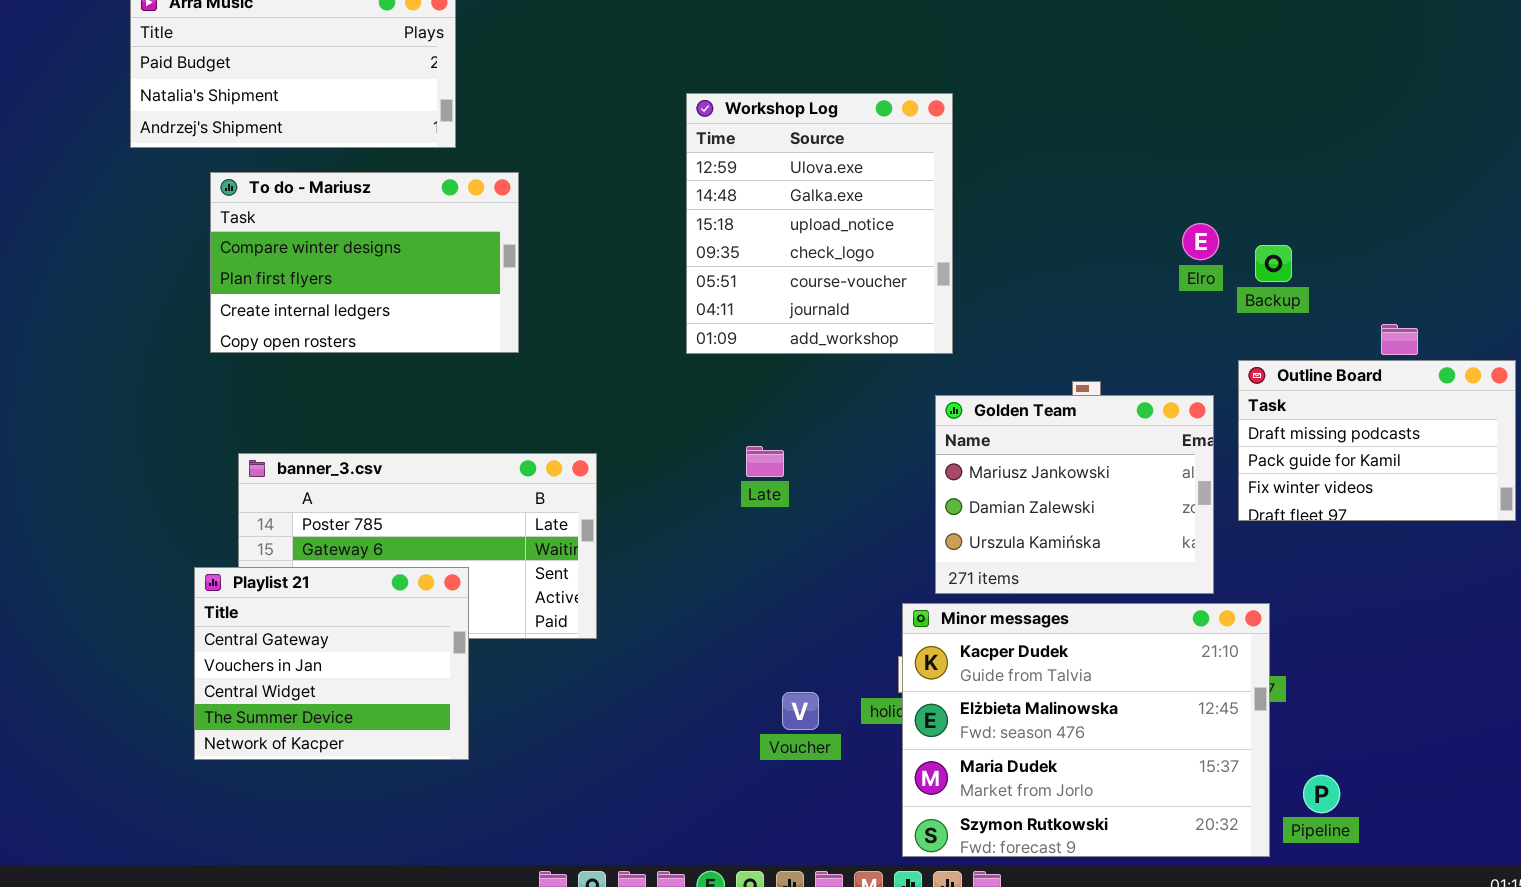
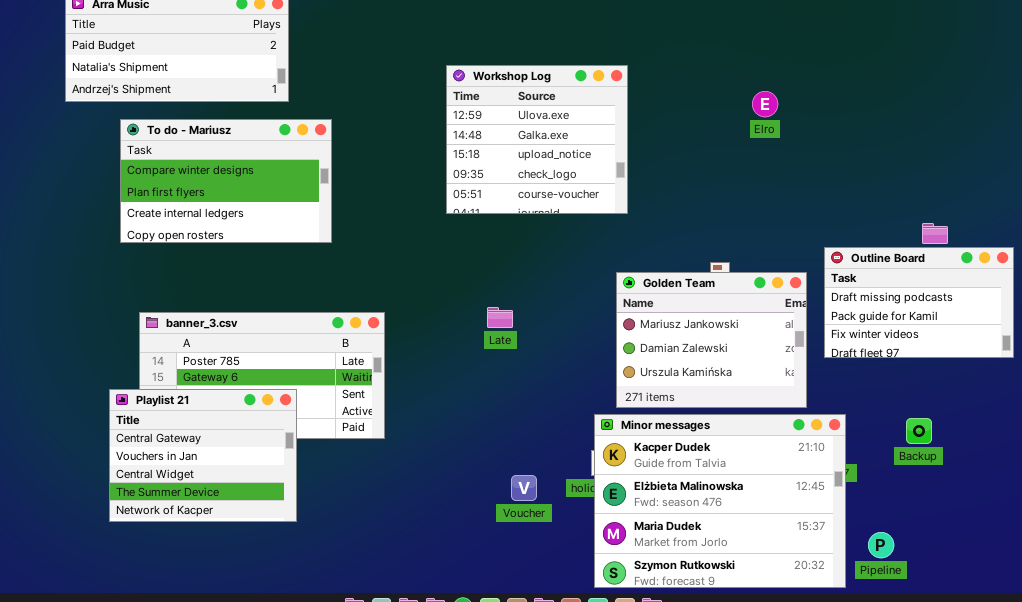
Workshop Log: [686,93,953,354] -> [446,65,628,214], resized
Elro: [1182,223,1219,260] -> [752,91,778,117], moved
Backup: [1255,245,1292,282] -> [906,418,932,444], moved

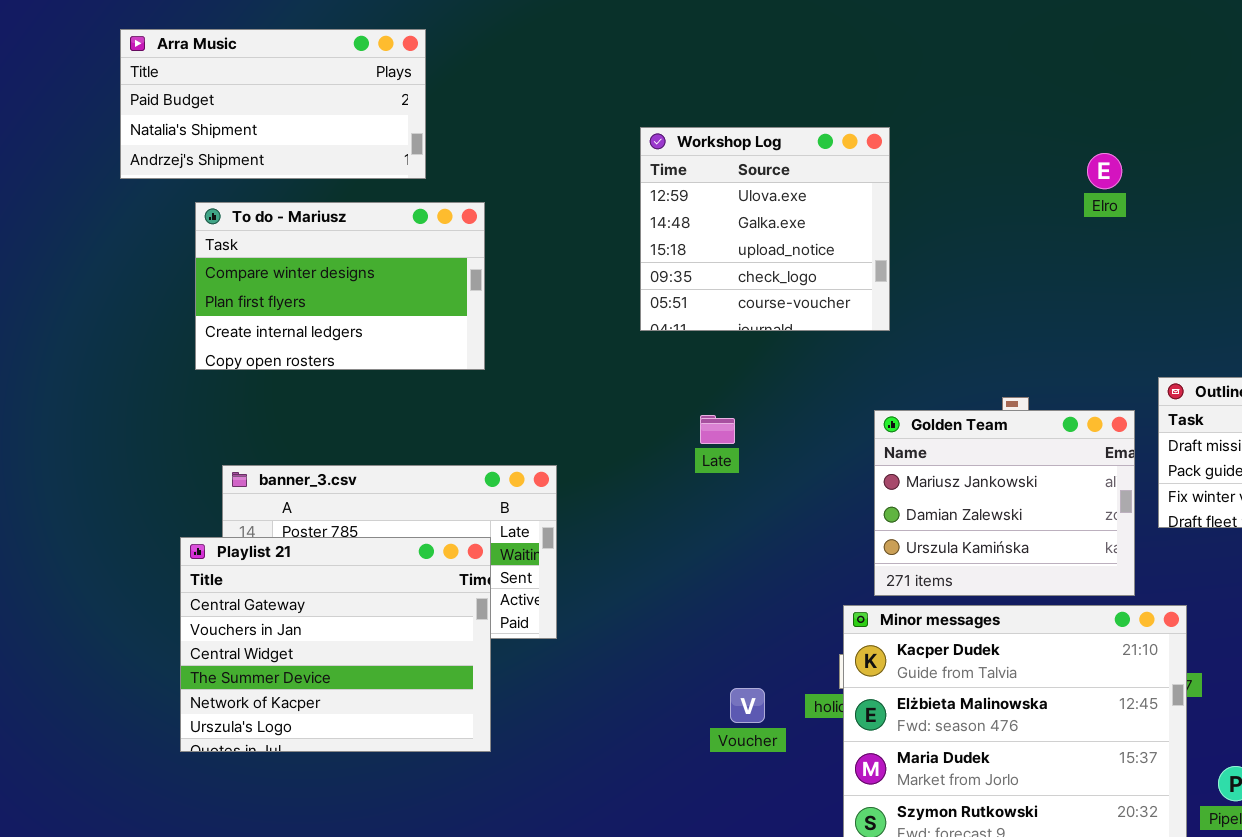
Elro: [752,91,778,117] -> [1087,153,1122,189], moved
Late: [487,307,513,328] -> [700,415,735,444], moved
Playlist 21: [109,389,297,522] -> [180,537,491,752], resized

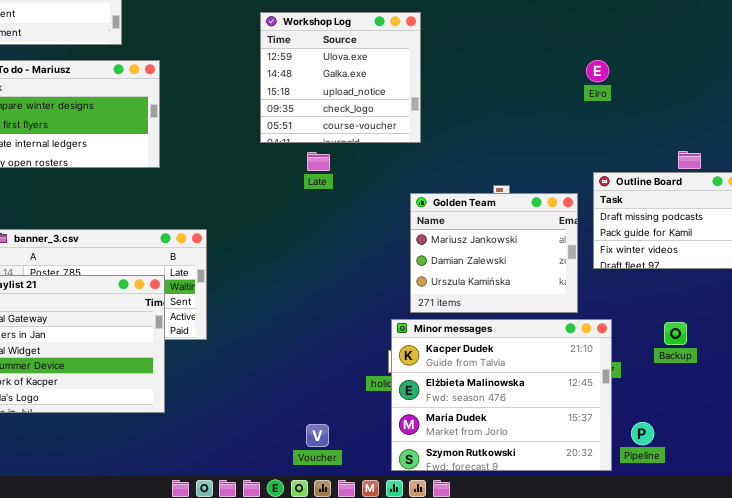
Elro: [1087,153,1122,189] -> [586,60,609,82], moved
Late: [700,415,735,444] -> [307,152,330,171], moved
Voucher: [730,688,765,723] -> [306,424,329,447], moved

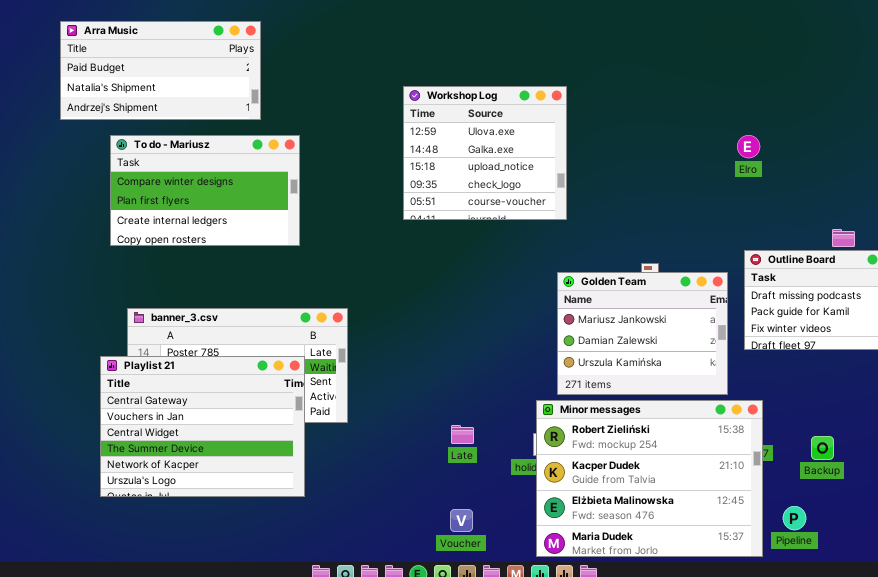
Late: [307,152,330,171] -> [451,425,474,444], moved
Minor messages: [391,319,612,471] -> [536,400,763,557], scrolled up 1 row
Backup: [664,322,687,345] -> [811,436,834,460], moved

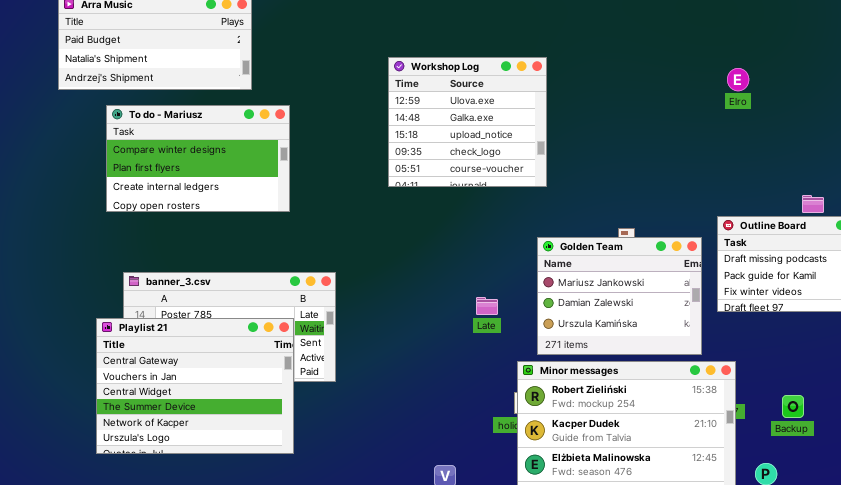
Elro: [737,135,760,158] -> [727,68,749,91], moved
Late: [451,425,474,444] -> [476,297,498,315], moved

